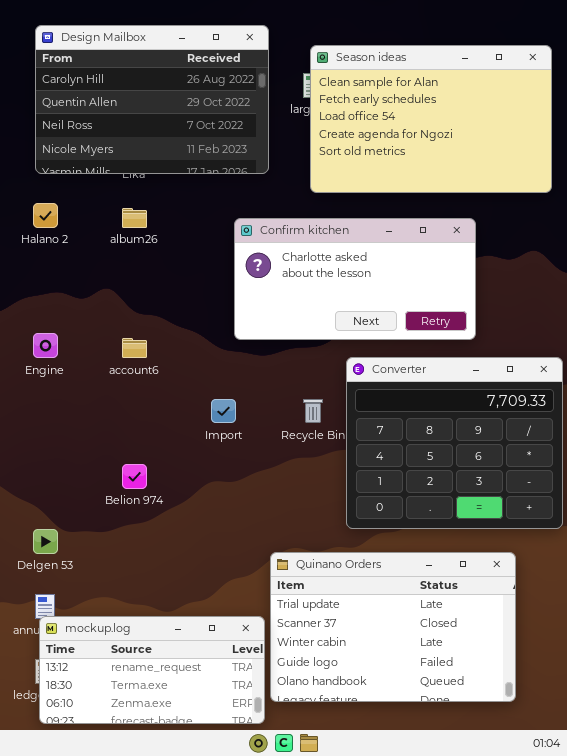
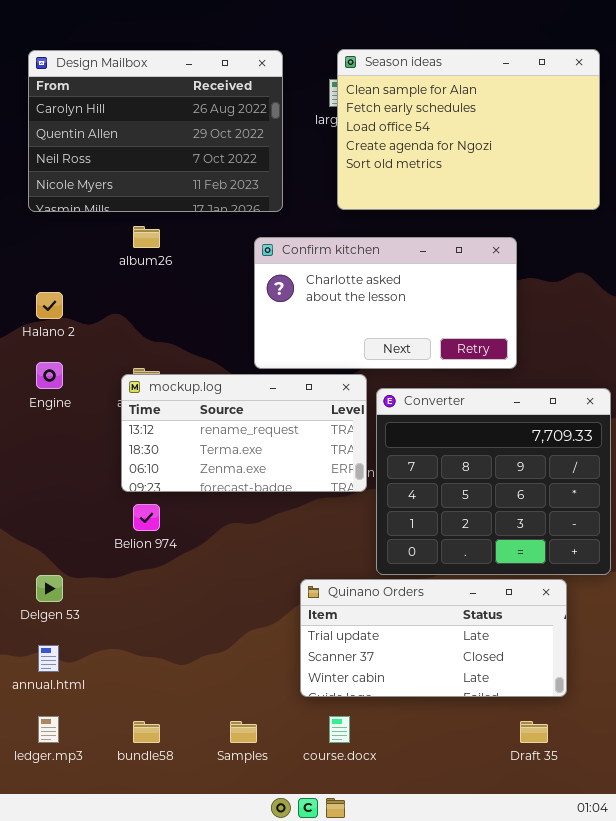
Design Mailbox: [35,25,269,174] -> [28,50,283,212], moved
Halano 2: [33,203,58,228] -> [36,292,63,319], moved
Quinano Orders: [270,552,516,702] -> [300,579,567,697], moved, resized
mockup.log: [39,616,265,724] -> [121,374,367,492], moved

